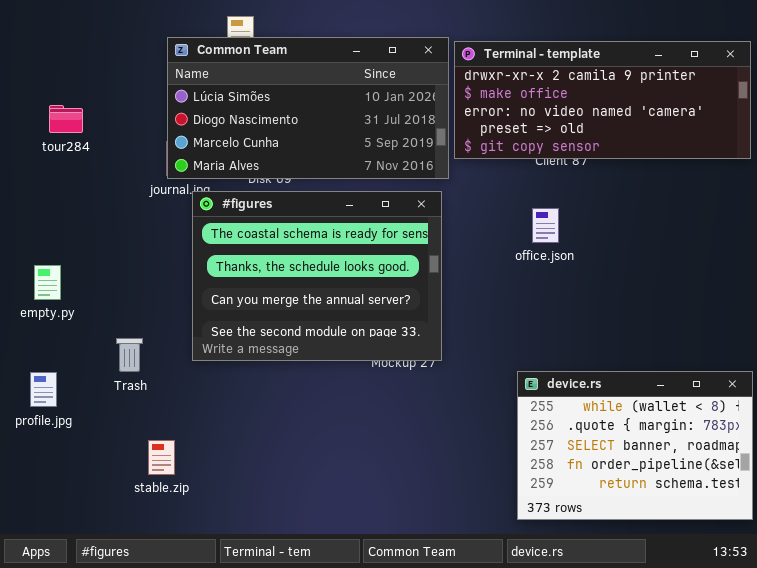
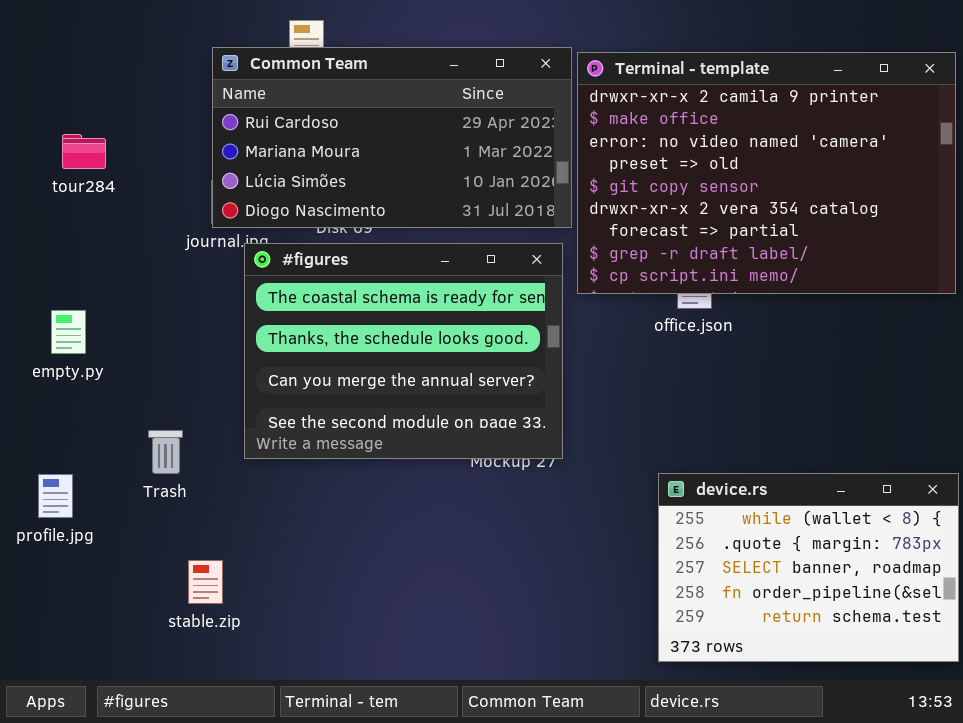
Common Team: [167,37,449,179] -> [212,47,572,228], scrolled up 2 rows
Terminal - template: [454,41,751,159] -> [577,52,956,294], resized
empty.py: [34,265,61,300] -> [51,310,86,354], moved

